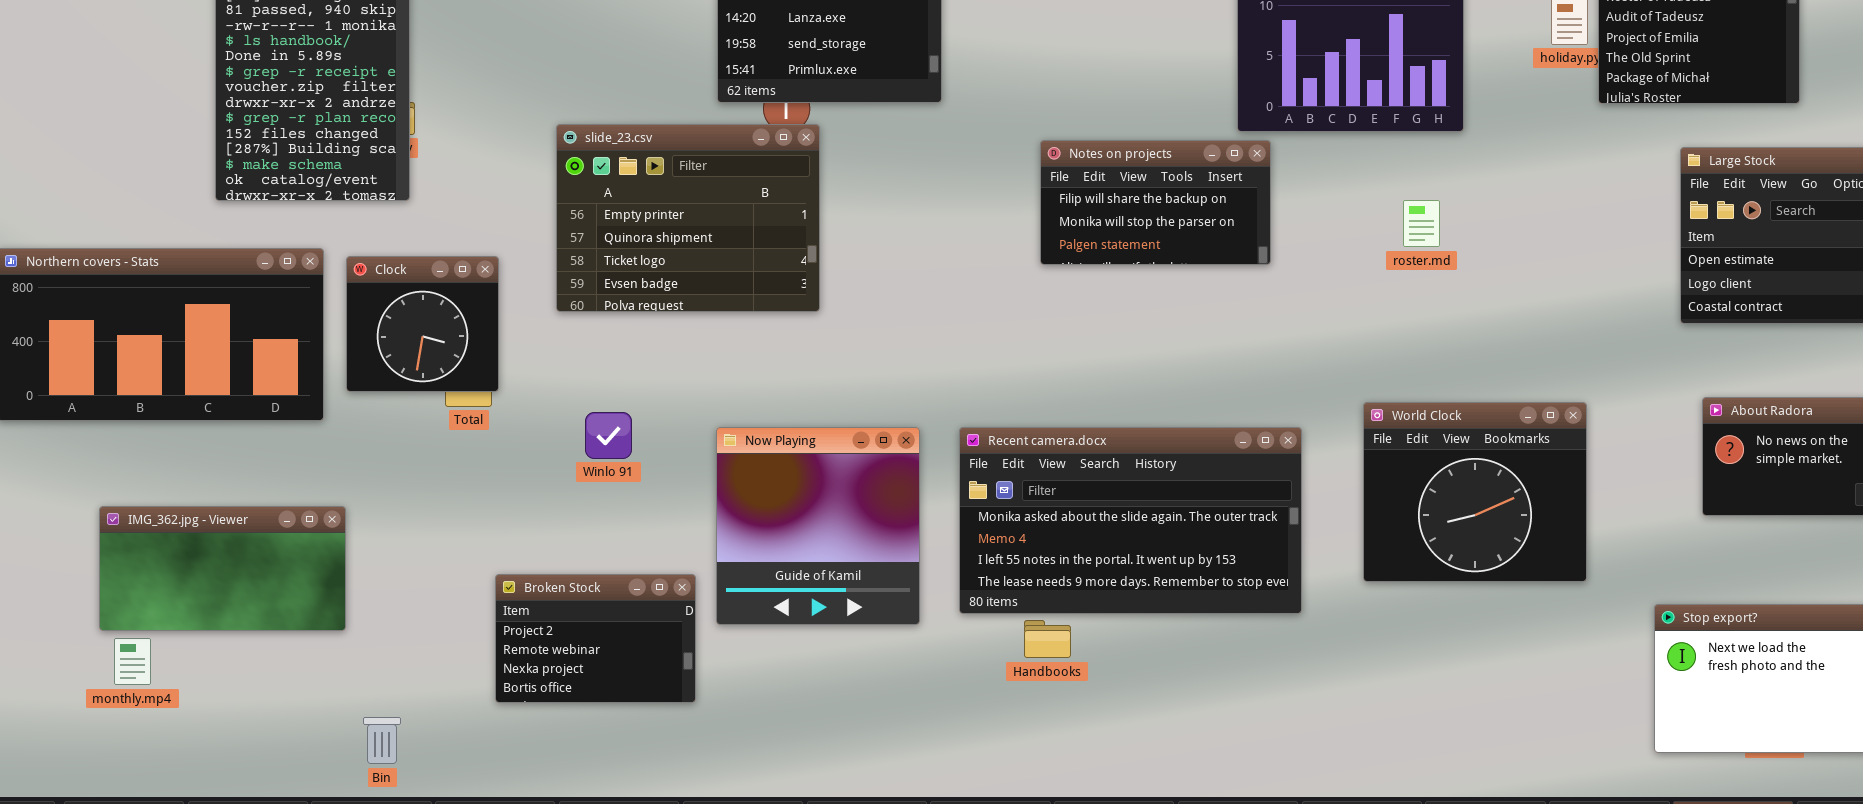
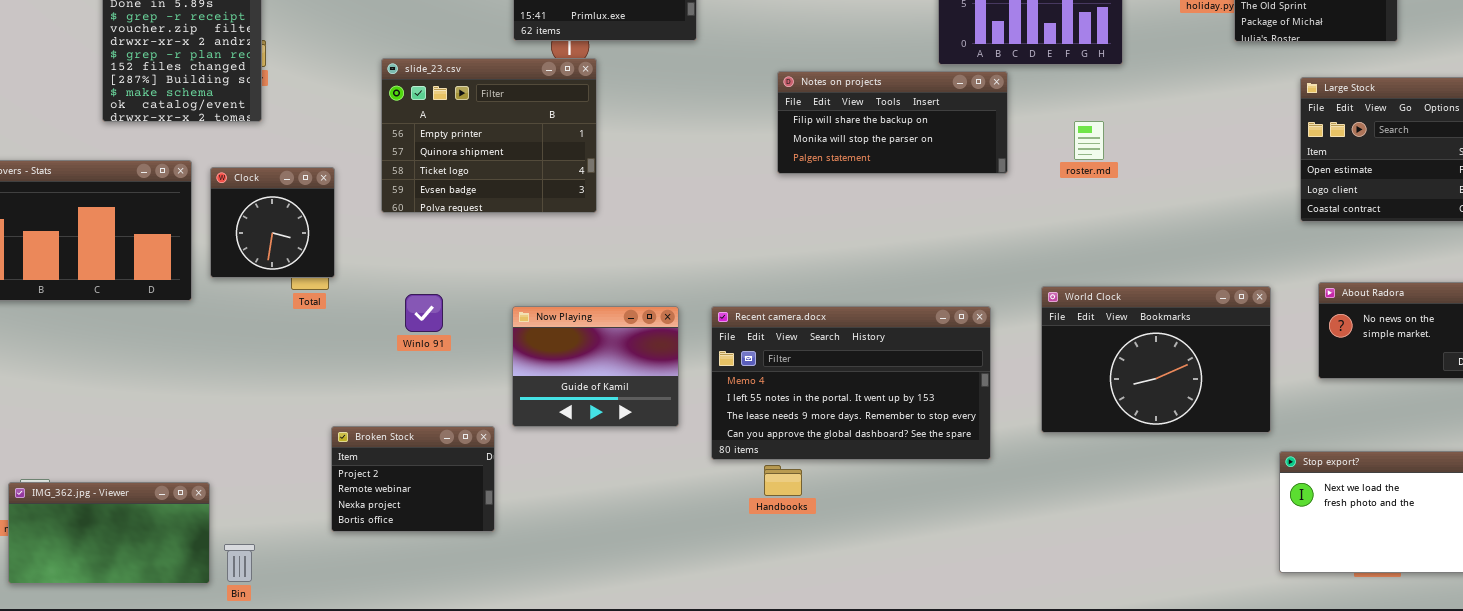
Notes on projects: [1040,140,1271,265] -> [777,71,1008,174], resized
World Clock: [1363,402,1587,582] -> [1041,286,1271,433], resized
Now Playing: [716,427,920,625] -> [512,306,679,427], resized
Recent camera.docx: [959,427,1302,614] -> [711,306,991,460], scrolled down 1 row
IMG_362.jpg - Viewer: [99,506,346,631] -> [8,482,210,584], moved

